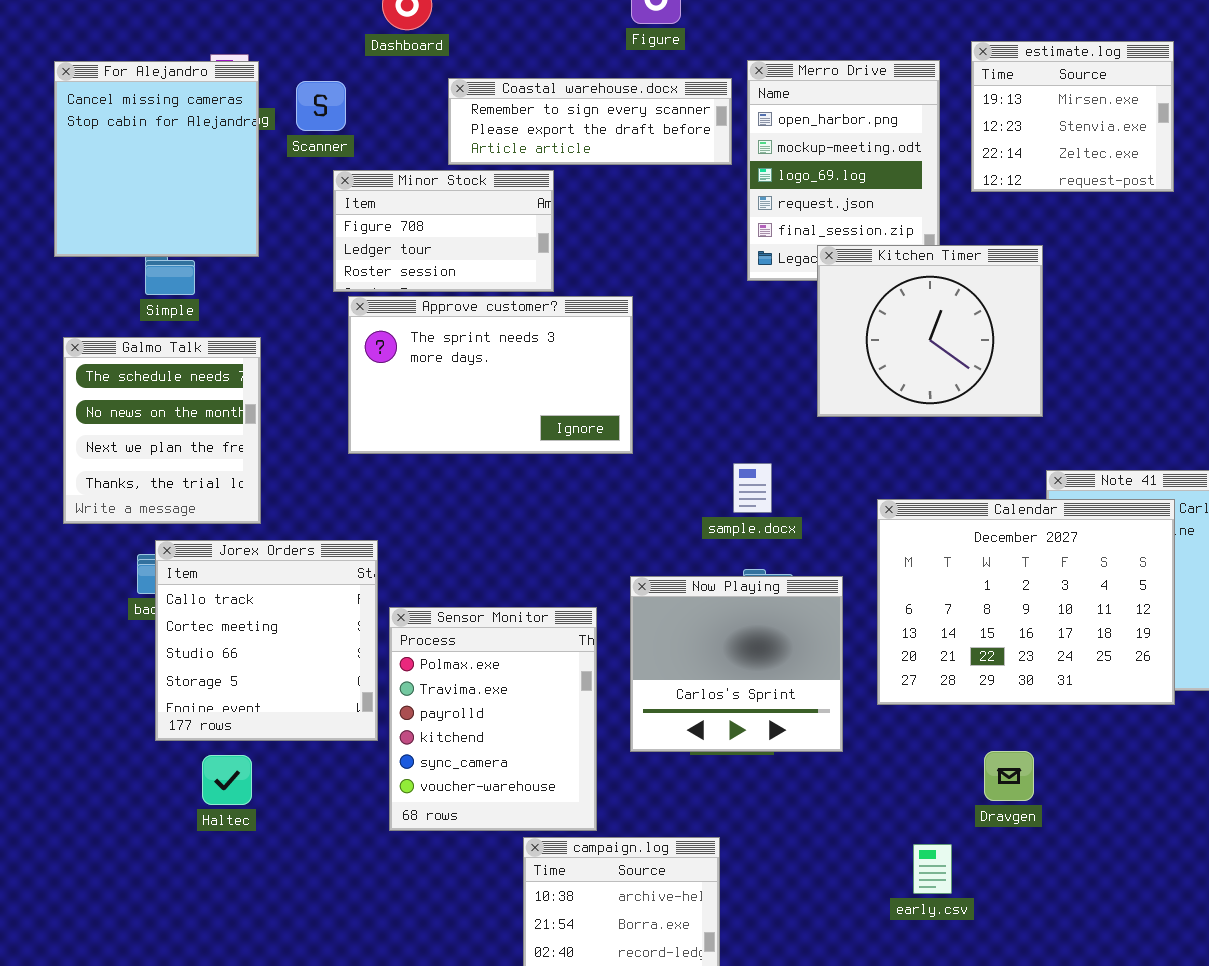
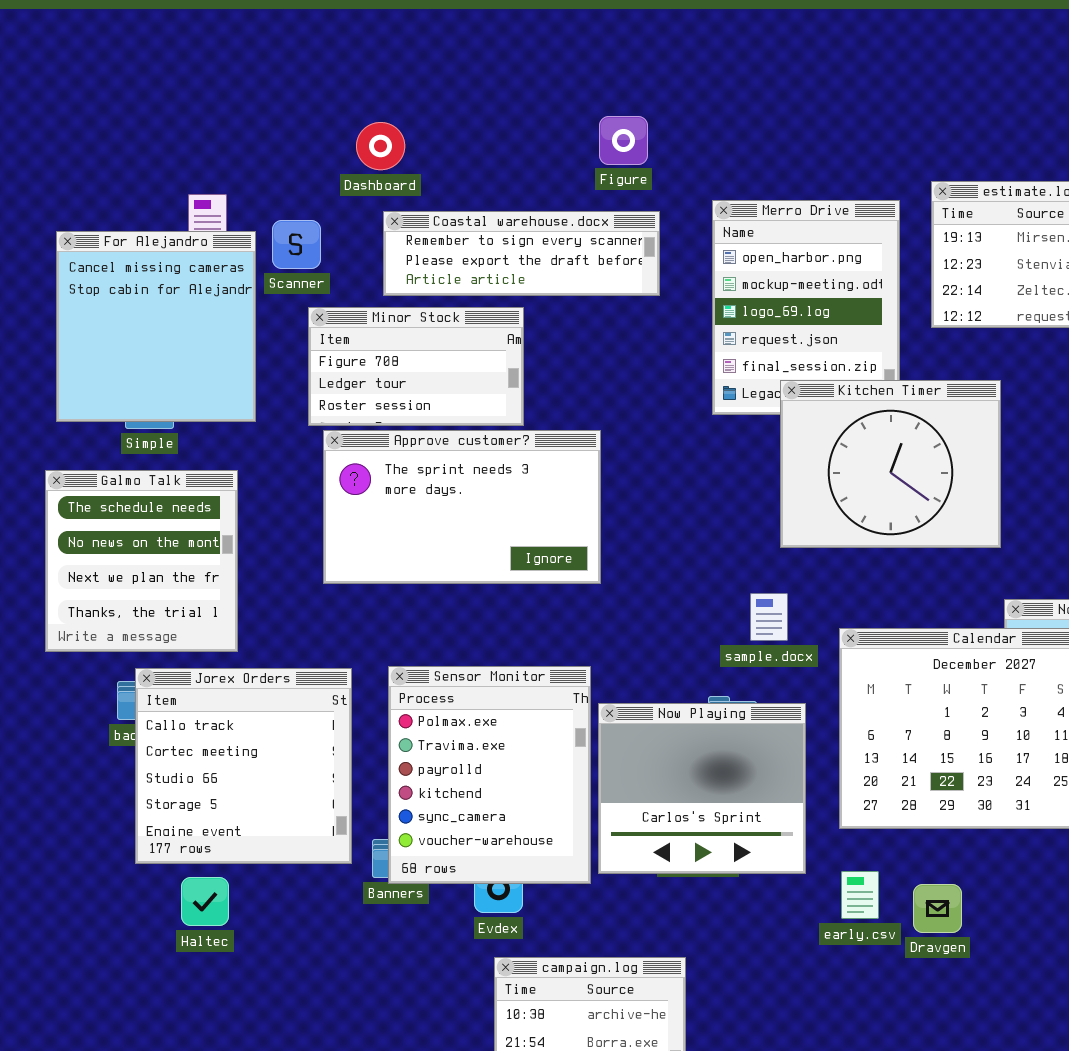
For Alejandro: [54,61,259,257] -> [56,231,256,422], moved
Coastal warehouse.docx: [448,78,732,165] -> [383,211,660,296], moved
sample.docx: [733,463,772,513] -> [750,593,788,641], moved
Sensor Monitor: [389,607,597,831] -> [388,666,591,884], moved
Dravgen: [984,751,1034,801] -> [913,884,962,933], moved
early.csv: [913,844,952,894] -> [841,871,879,919], moved

